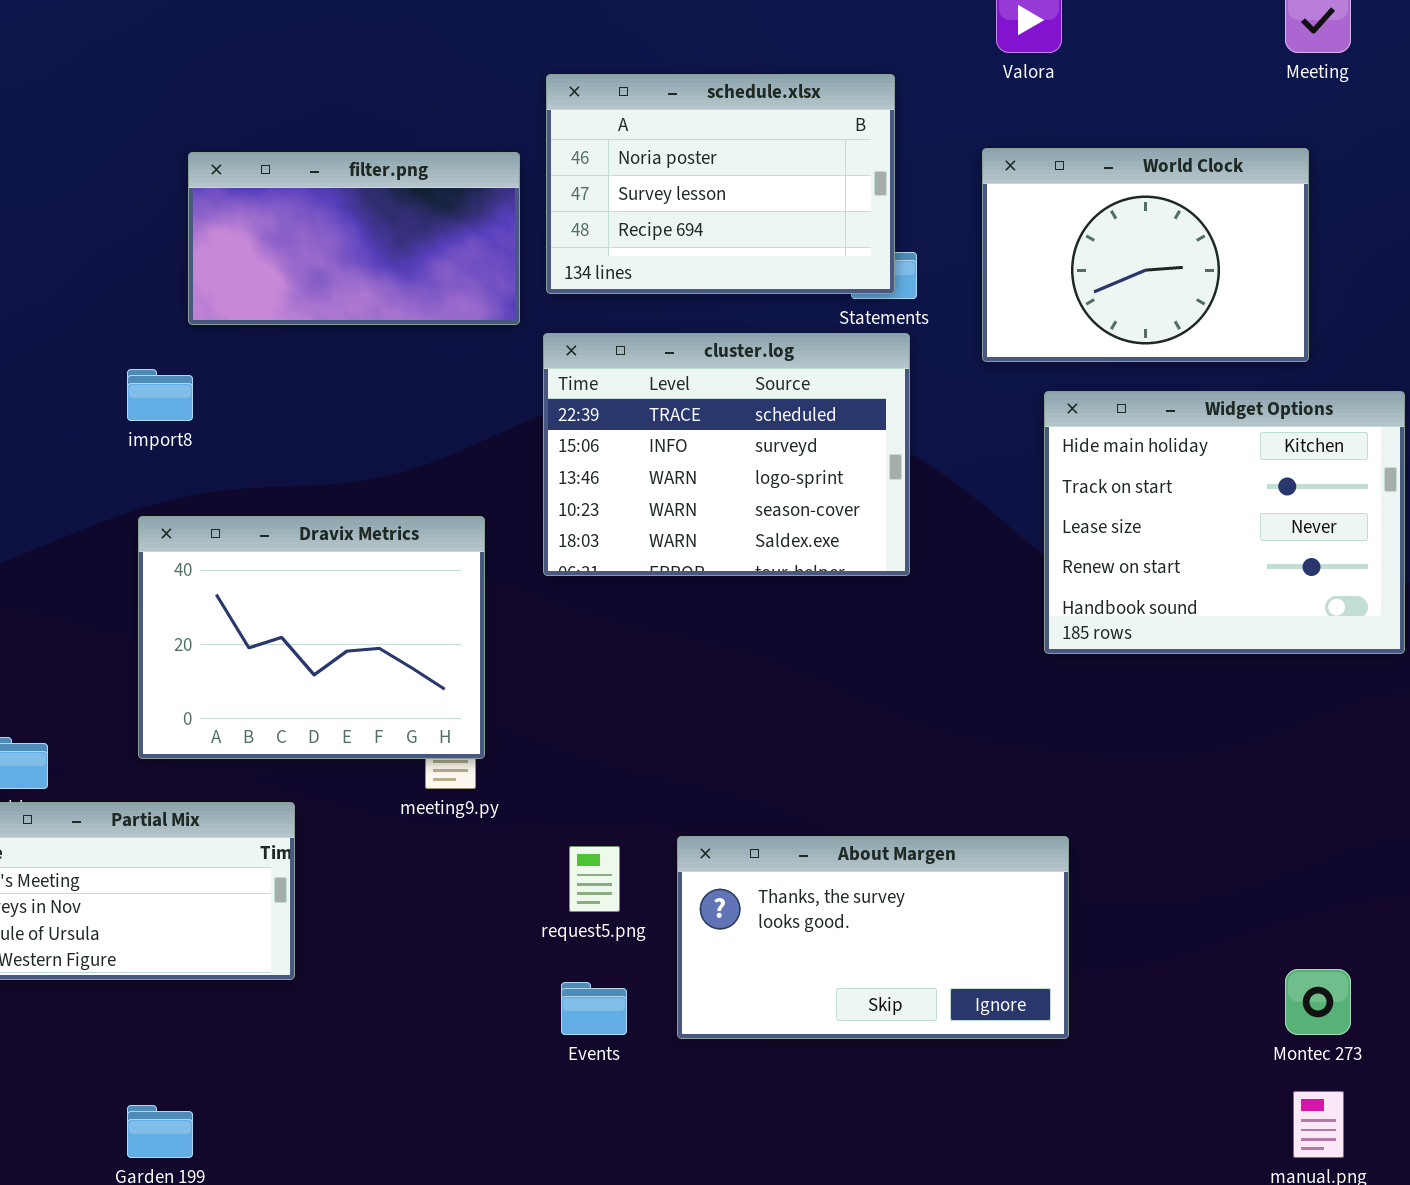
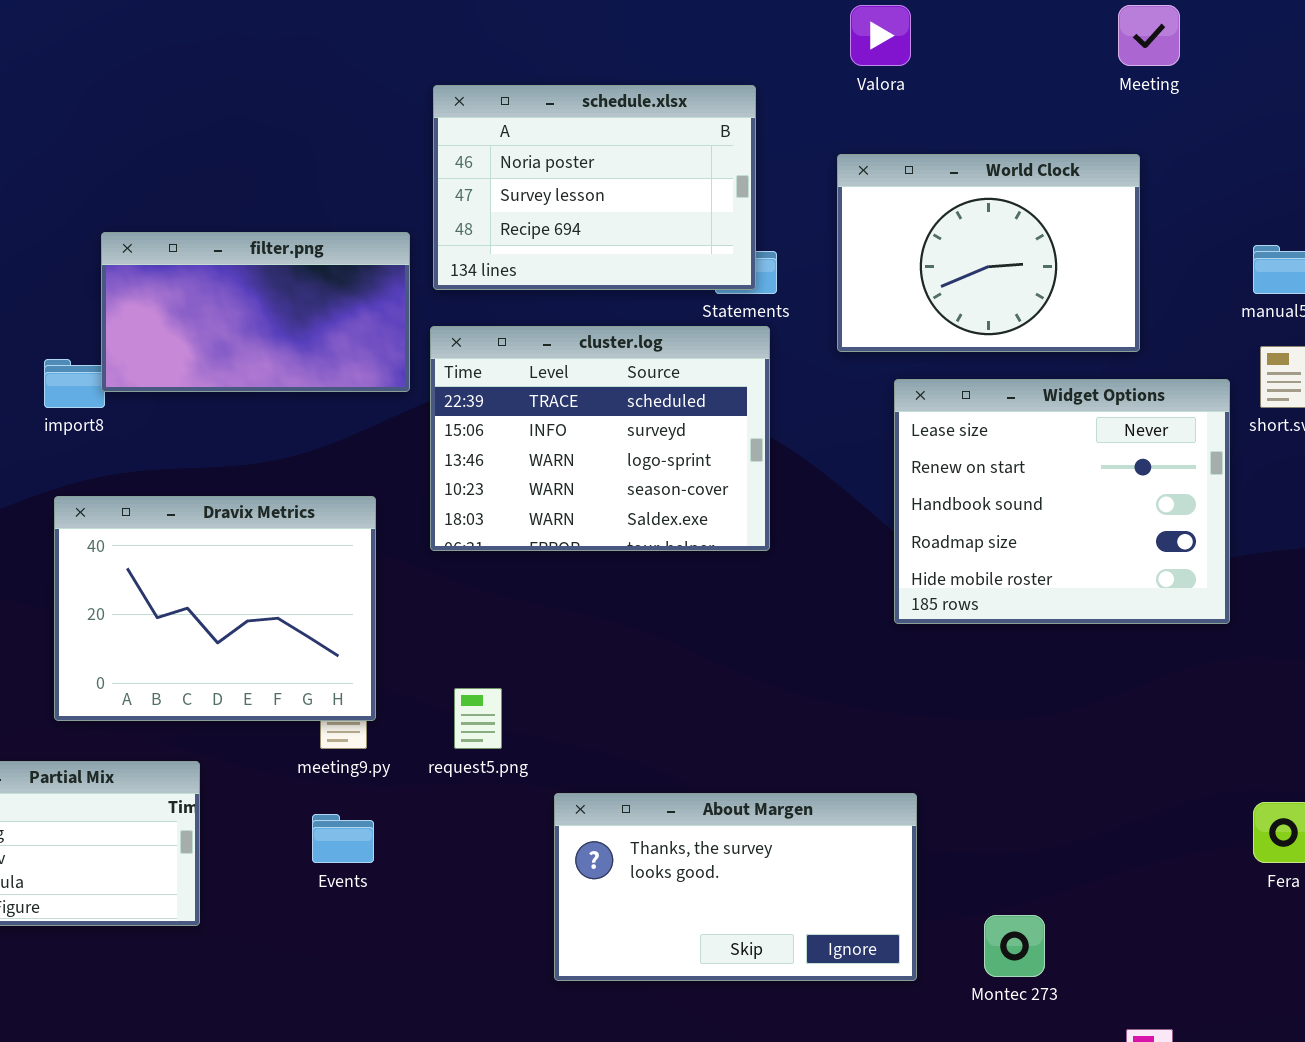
filter.png: [188,152,520,325] -> [101,232,410,392], moved
Widget Options: [1044,391,1405,654] -> [894,379,1230,624], scrolled down 2 rows
request5.png: [569,846,620,912] -> [454,688,502,749], moved
Montec 273: [1285,969,1351,1035] -> [984,915,1045,977], moved
Events: [561,982,627,1035] -> [312,814,374,863], moved

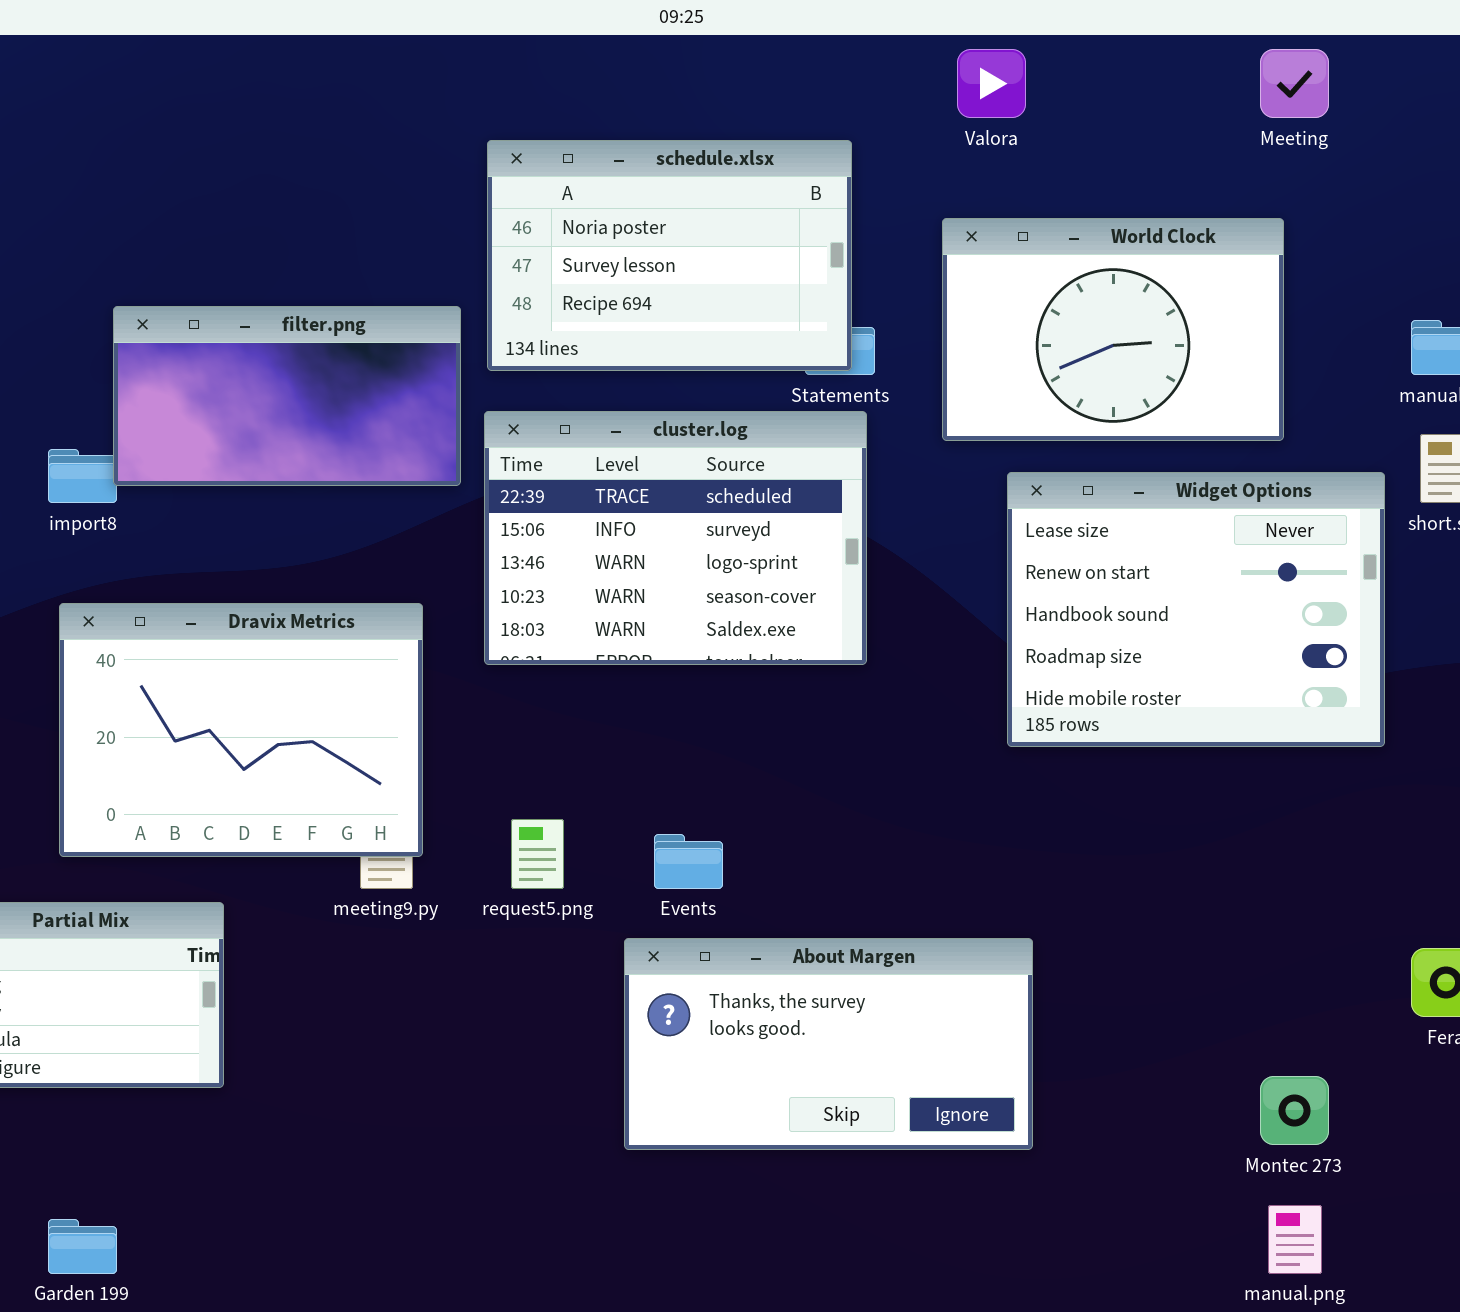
Events: [312,814,374,863] -> [654,834,723,889], moved
Montec 273: [984,915,1045,977] -> [1260,1076,1329,1145], moved

